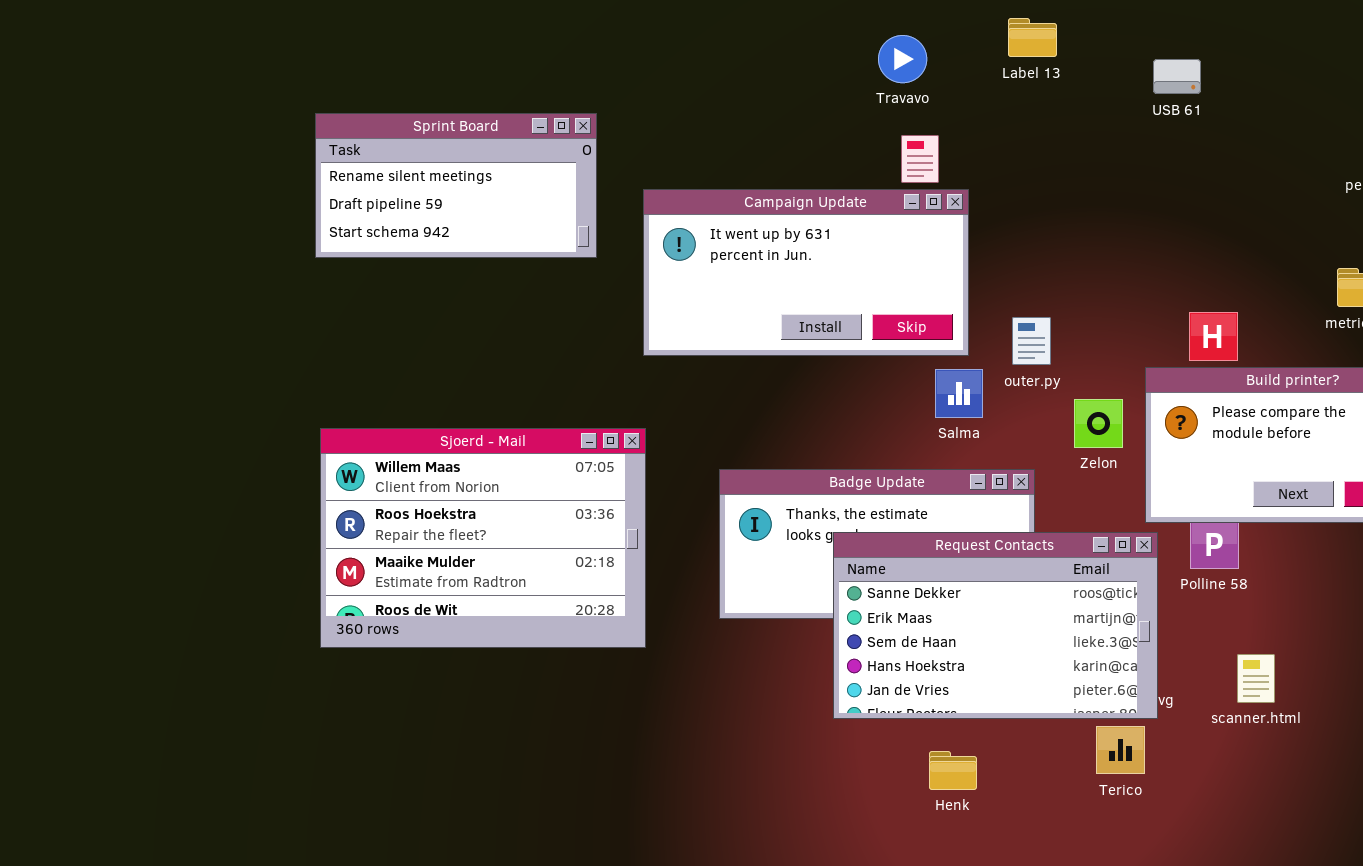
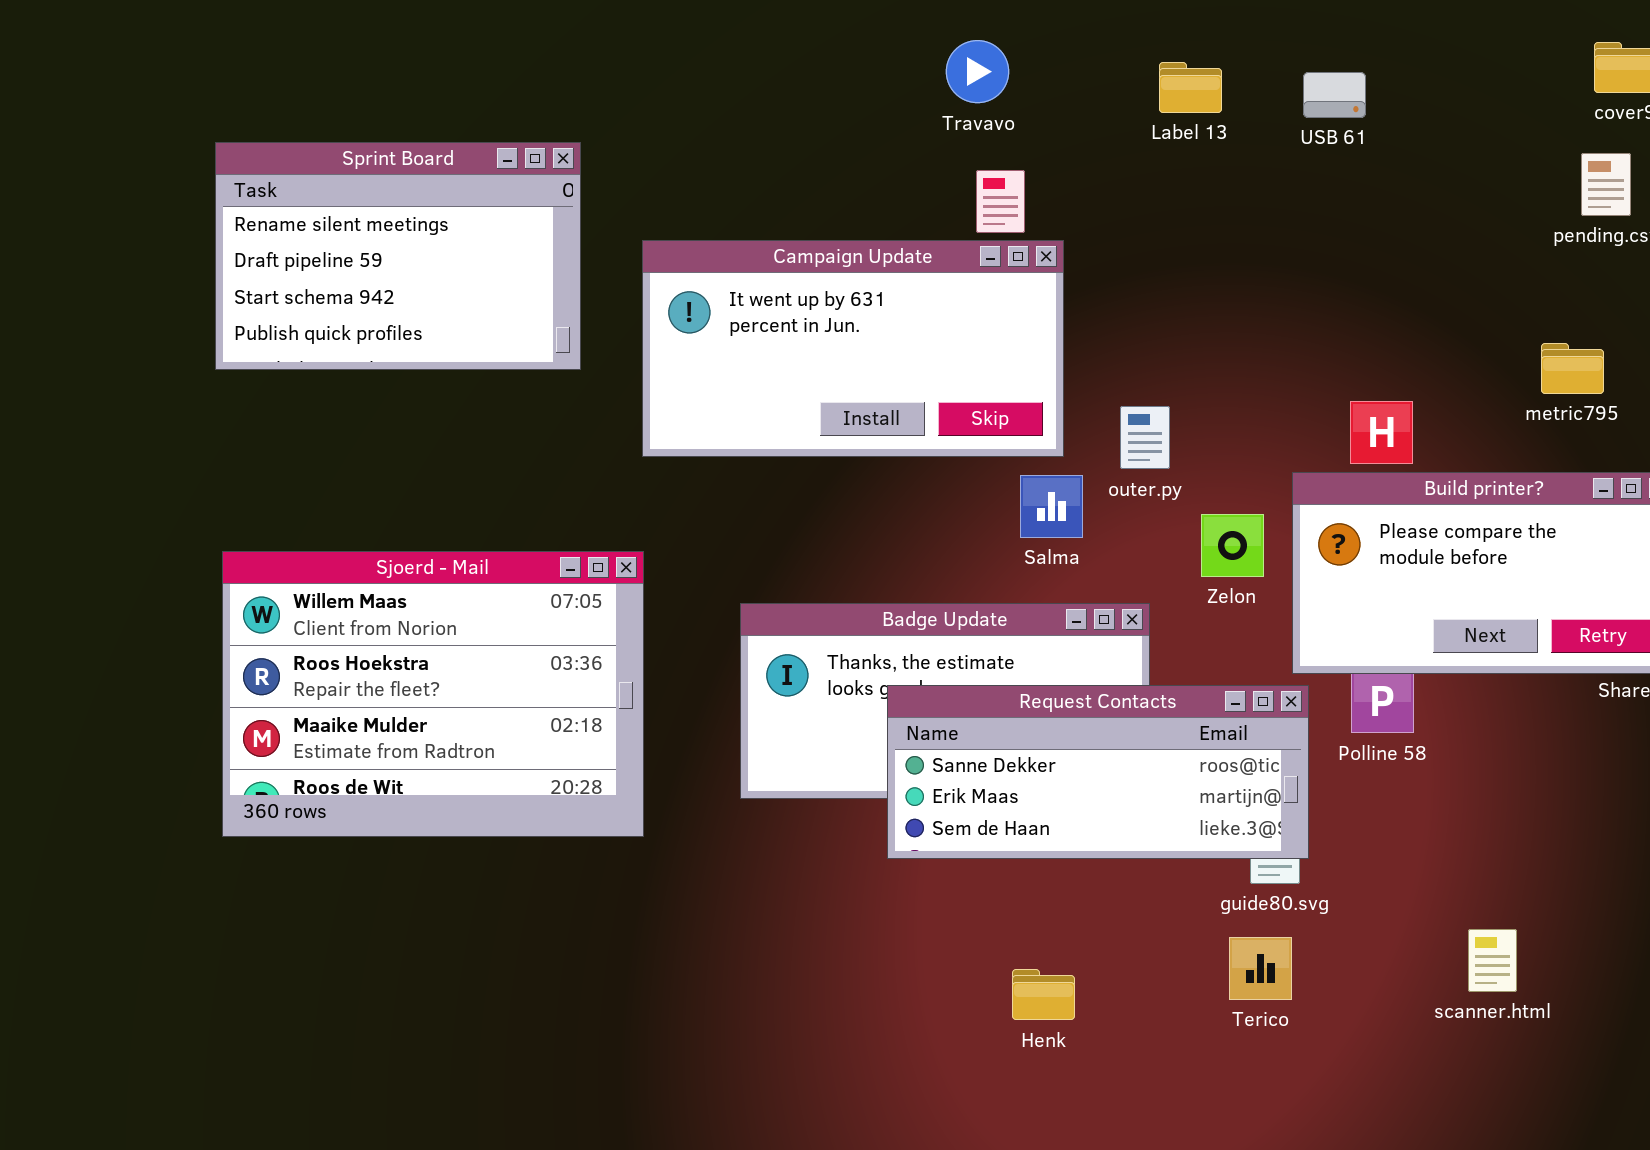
Label 13: [1008,18,1057,57] -> [1159,62,1222,113], moved
Sprint Board: [315,113,597,258] -> [215,142,581,370], resized
Request Contacts: [833,532,1158,719] -> [887,685,1309,859], resized
scanner.html: [1237,654,1275,703] -> [1468,929,1517,992], moved

